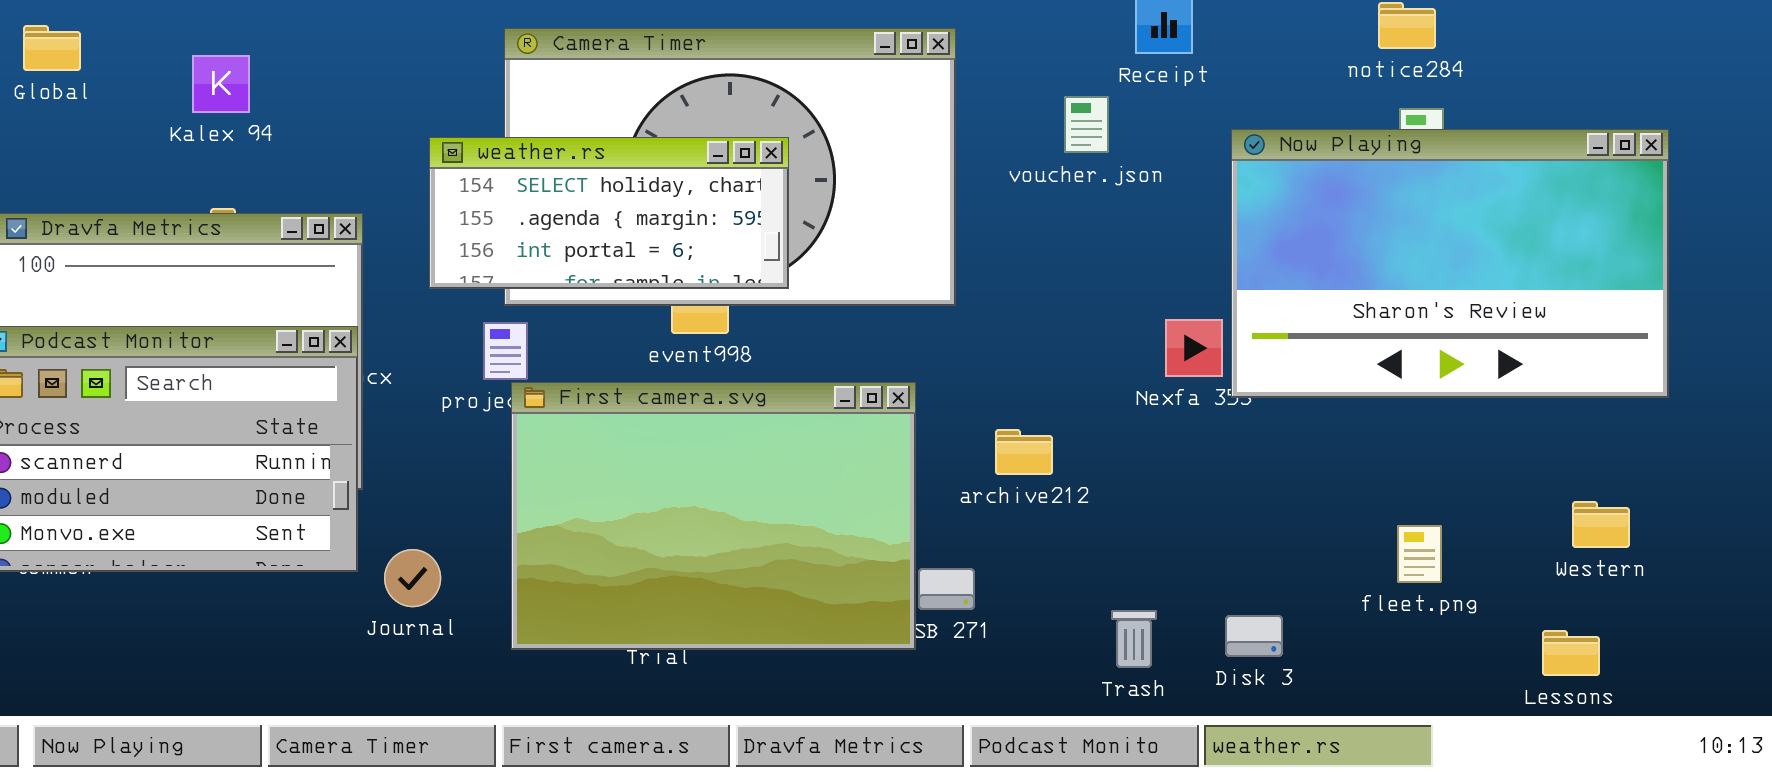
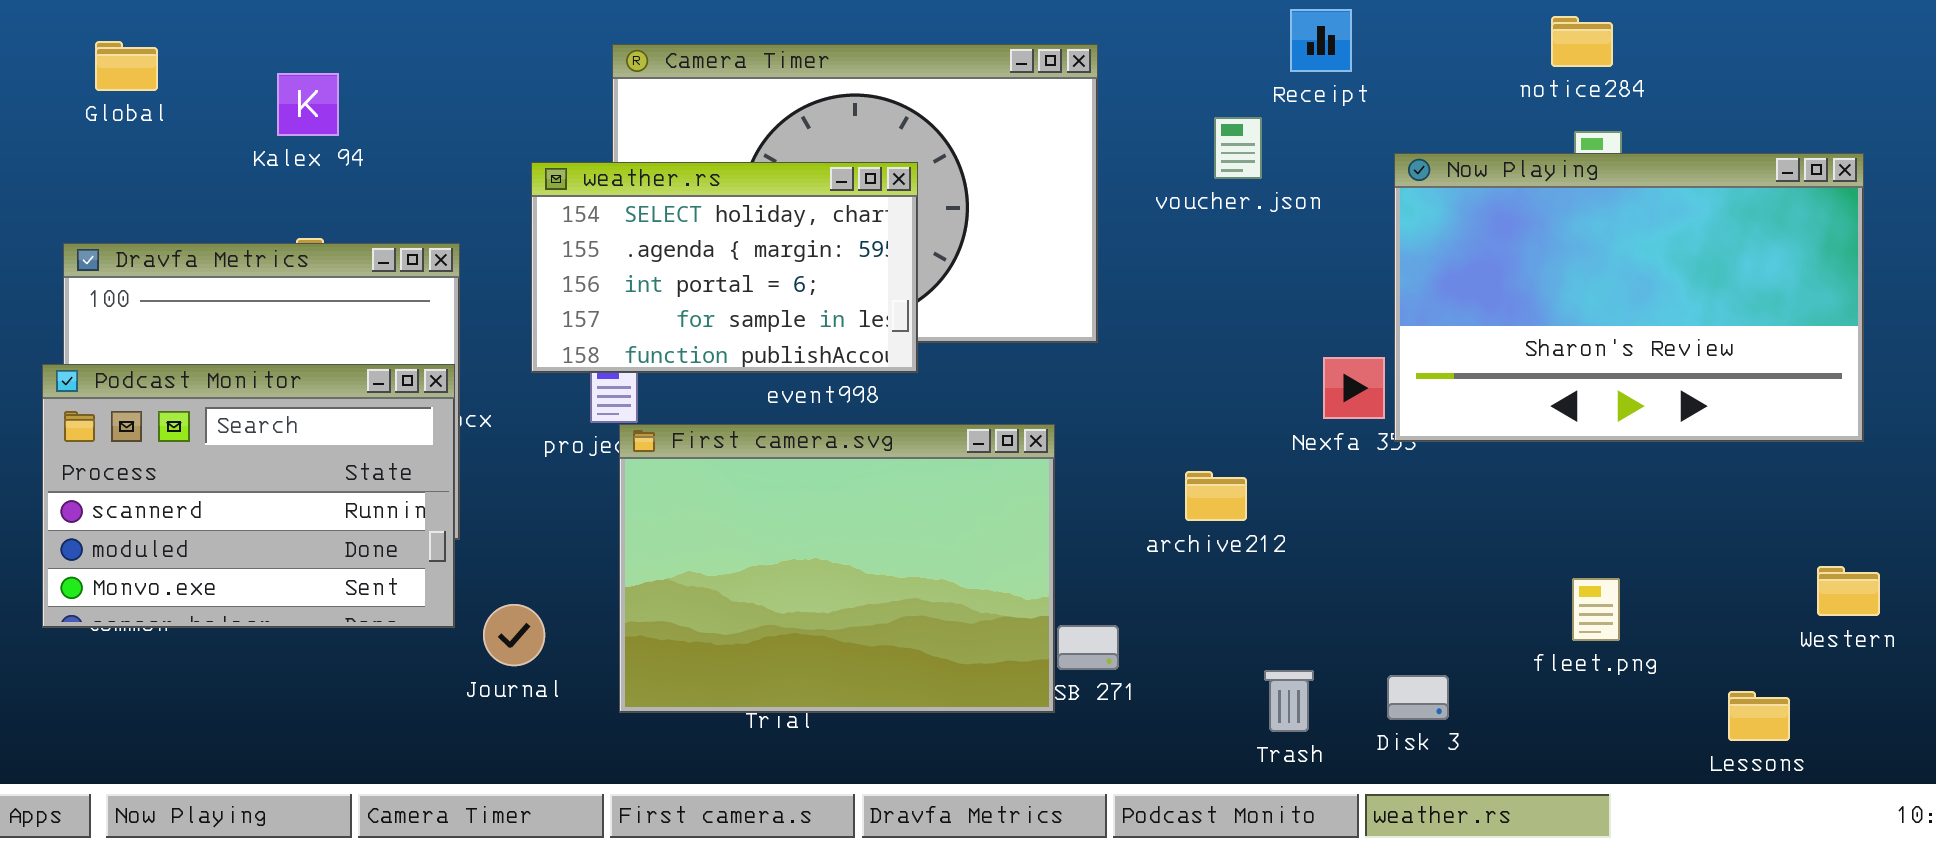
weather.rs: [429,137,789,289] -> [531,162,918,373], resized
archive212: [995,429,1053,475] -> [1185,471,1247,521], moved
Western: [1572,501,1630,548] -> [1817,566,1880,616], moved

